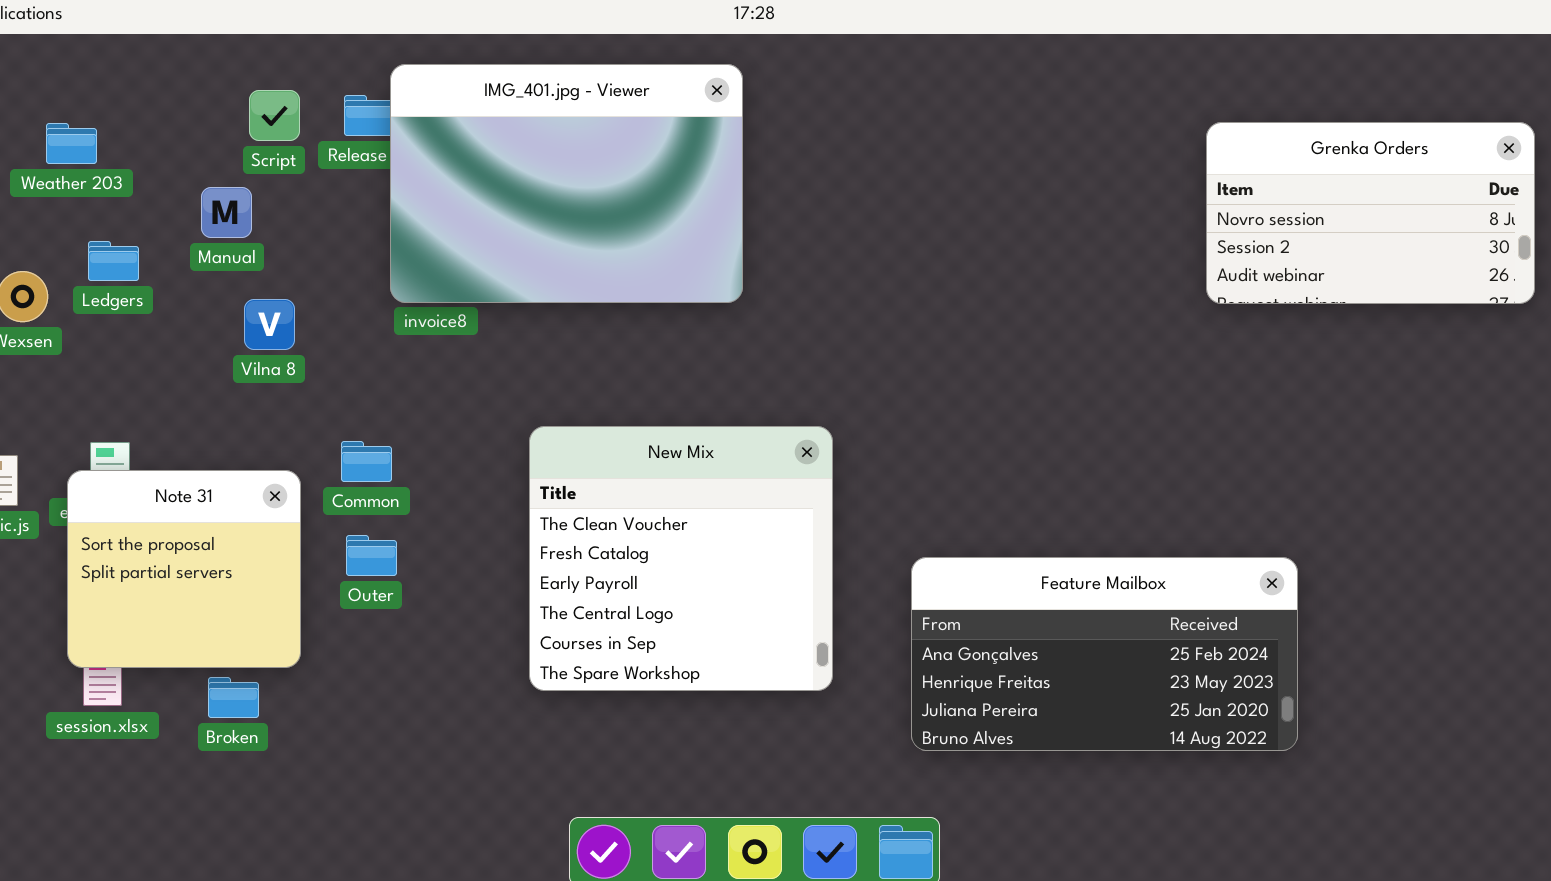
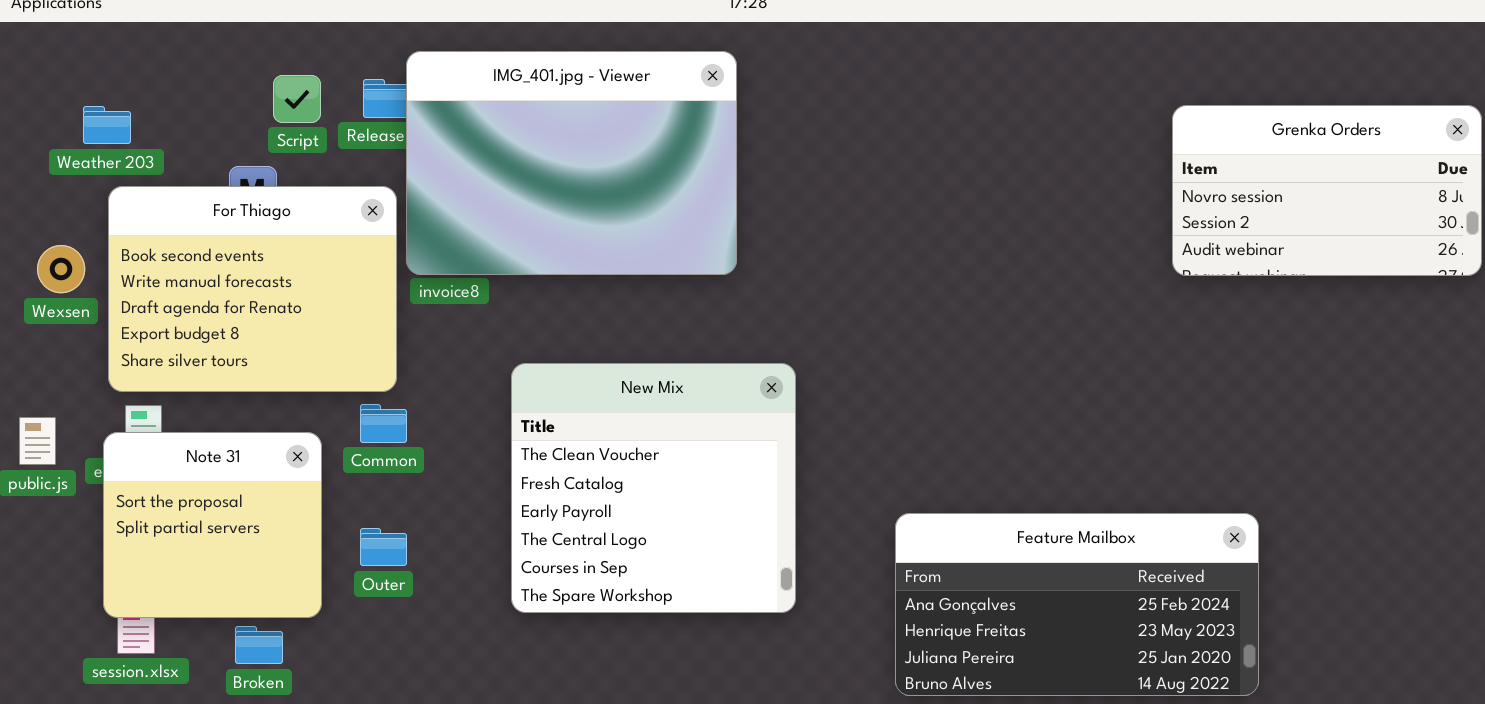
For Thiago: none -> [108,186,397,392], opened
New Mix: [529,426,833,691] -> [511,363,796,613], moved
Outer: [346,535,397,576] -> [360,528,407,566], moved

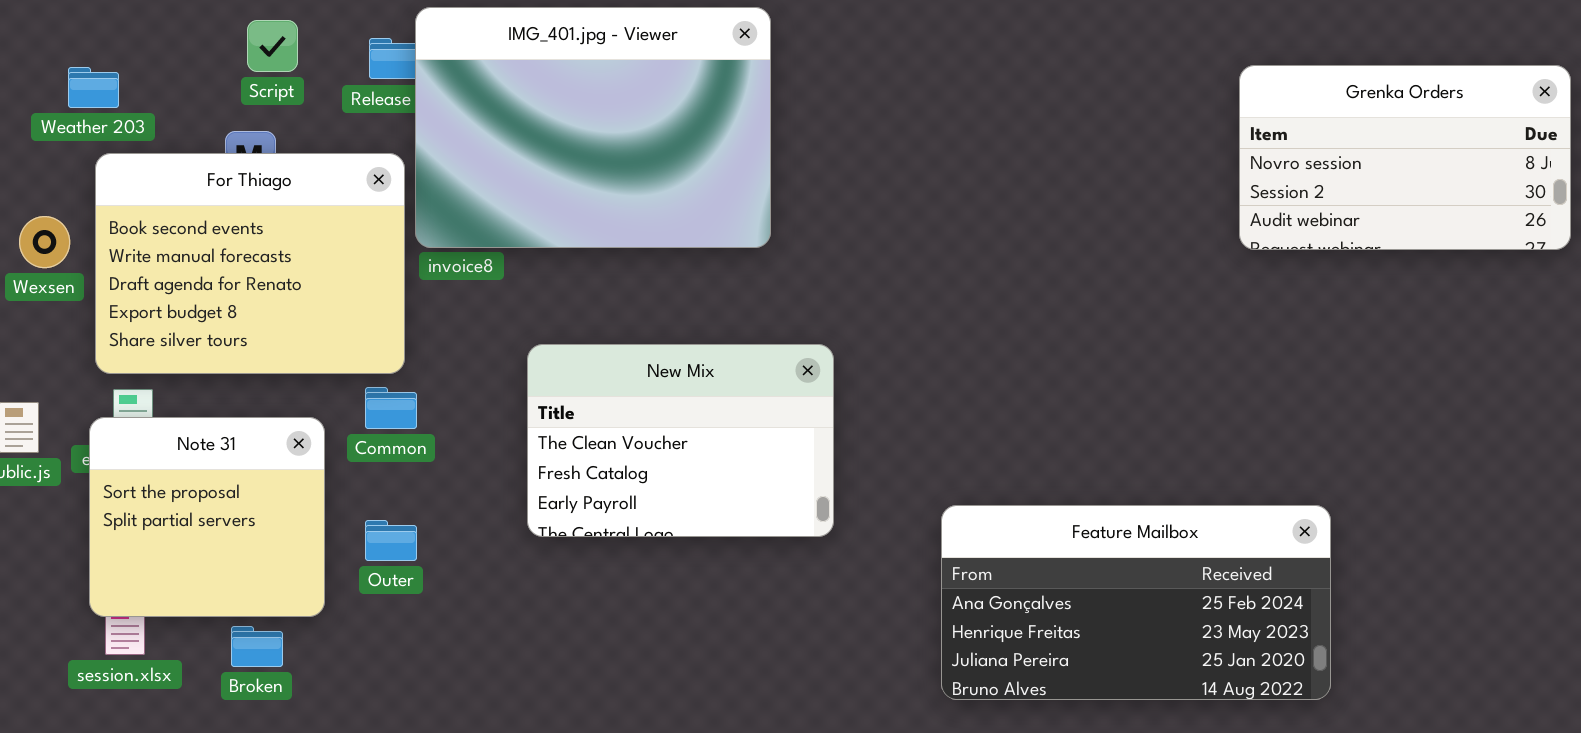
Script: [273,75,321,123] -> [247,20,298,72], moved
New Mix: [511,363,796,613] -> [527,344,834,537], resized

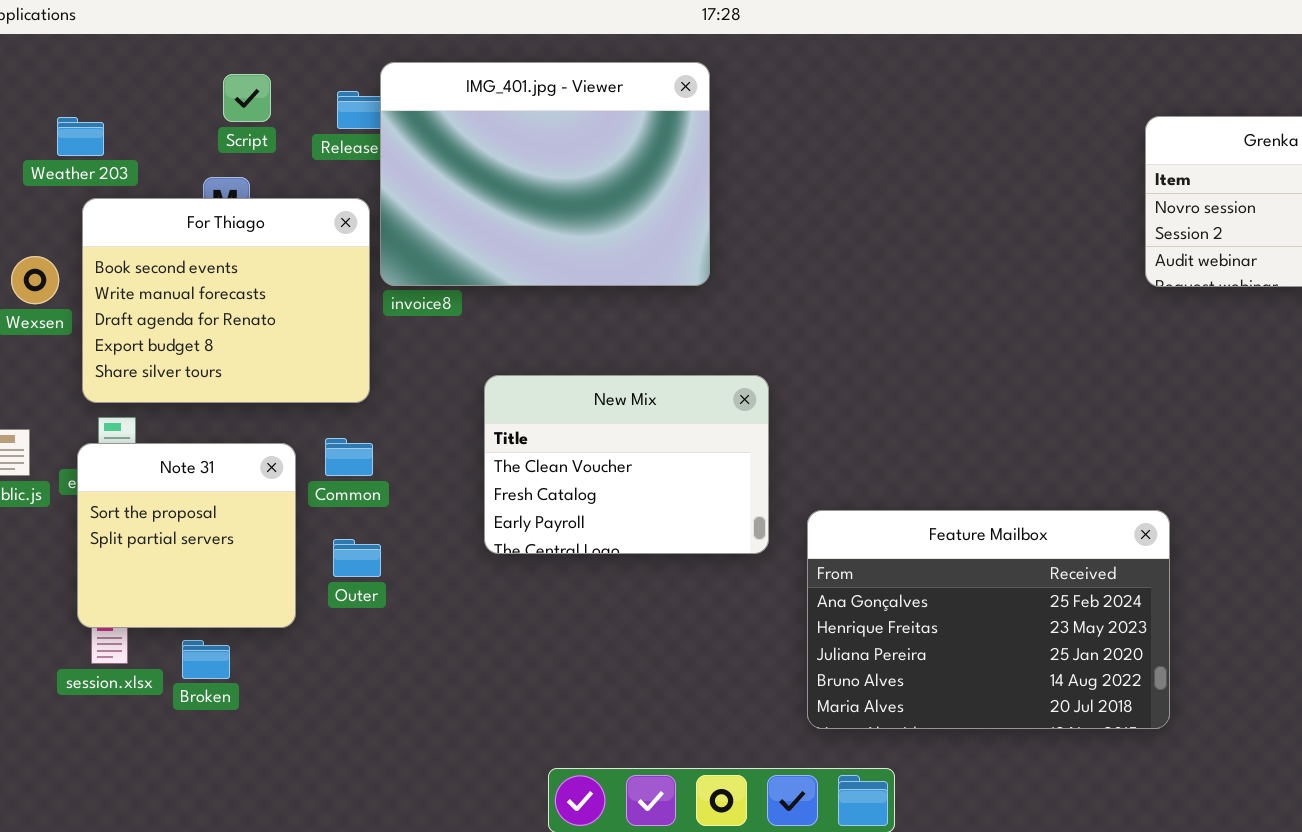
Common: [365,387,417,429] -> [325,438,373,476], moved
Feature Mailbox: [941,505,1331,700] -> [807,510,1170,729], moved, resized
Broken: [231,626,283,667] -> [182,640,230,679], moved

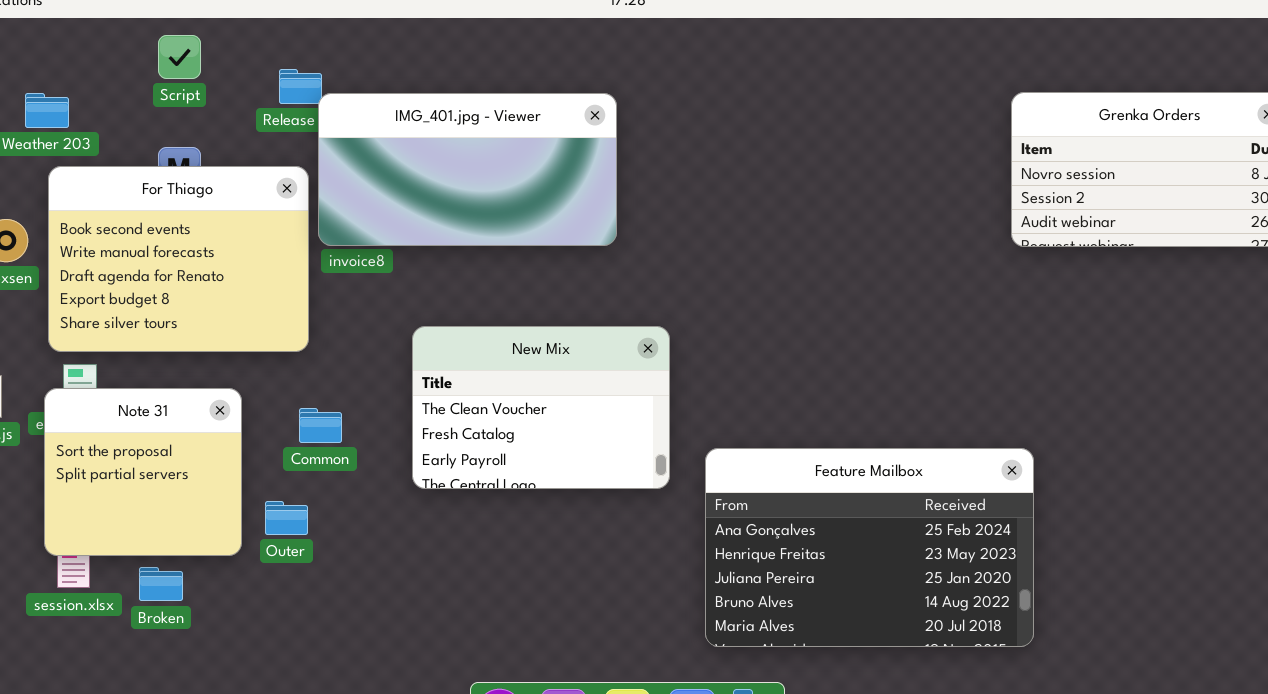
IMG_401.jpg - Viewer: [380,62,710,286] -> [318,93,617,246], resized
Script: [223,74,271,122] -> [158,35,201,79], moved
Common: [325,438,373,476] -> [299,408,342,443], moved
Outer: [333,539,381,577] -> [265,501,308,535], moved

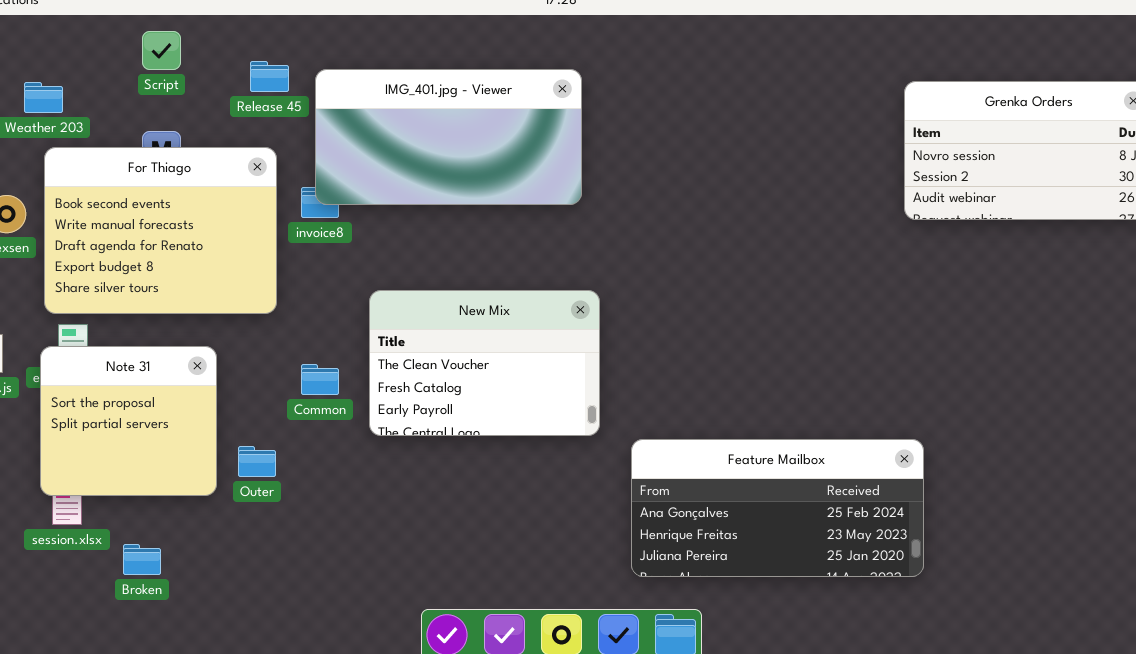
IMG_401.jpg - Viewer: [318,93,617,246] -> [315,69,582,205], moved
Common: [299,408,342,443] -> [301,364,339,395], moved
Feature Mailbox: [705,448,1034,647] -> [631,439,924,577], resized
Broken: [139,567,183,601] -> [123,544,161,575], moved

